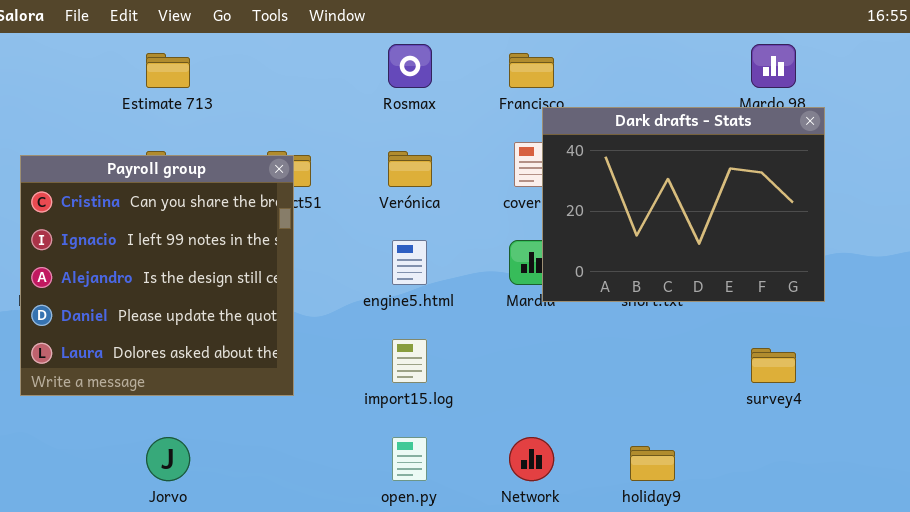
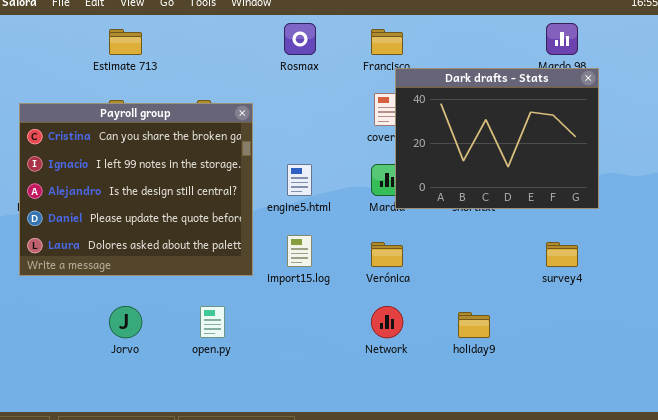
Verónica: [388,151,432,187] -> [371,242,403,267], moved
Payroll group: [20,155,294,396] -> [19,103,253,276], resized
open.py: [392,437,427,481] -> [200,306,225,338], moved

